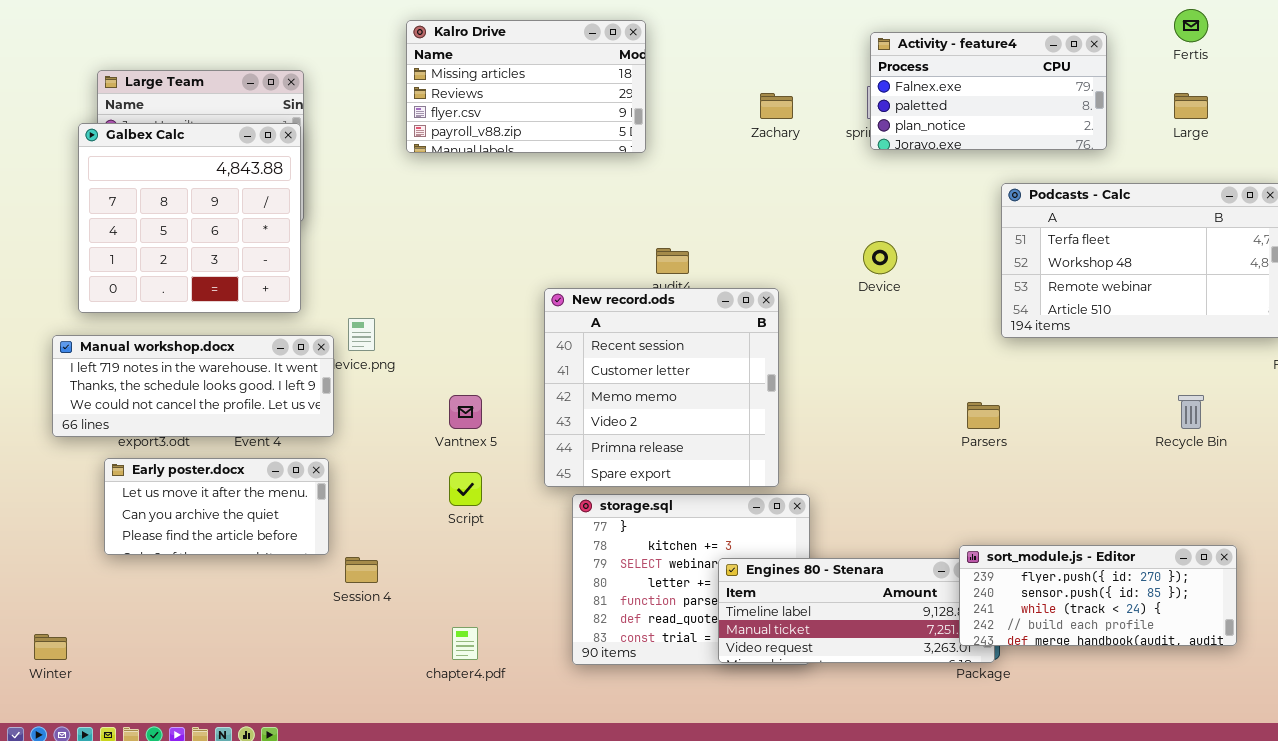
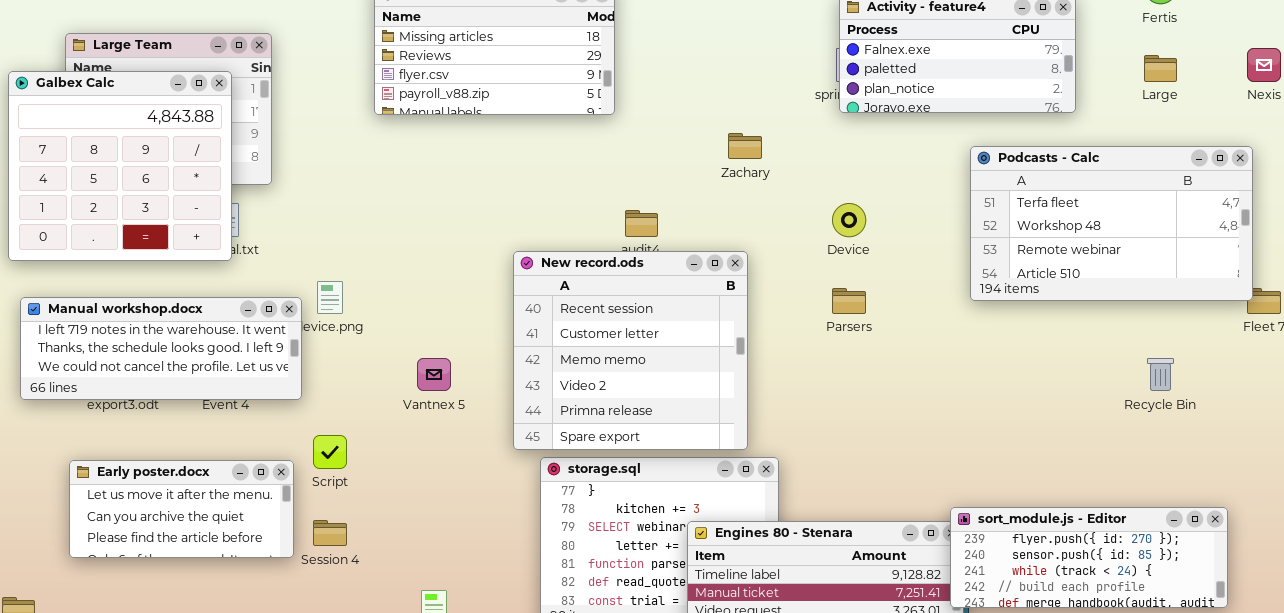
Zachary: [760,93,793,119] -> [728,133,762,159], moved
Galbex Calc: [78,123,301,313] -> [8,71,232,261], moved
Parsers: [967,402,1000,429] -> [832,288,866,314], moved
Early poster.docx: [104,458,329,555] -> [69,460,294,558], moved
Script: [449,472,482,506] -> [313,435,347,469], moved
sort_module.js - Editor: [959,545,1237,646] -> [950,507,1228,608], moved

